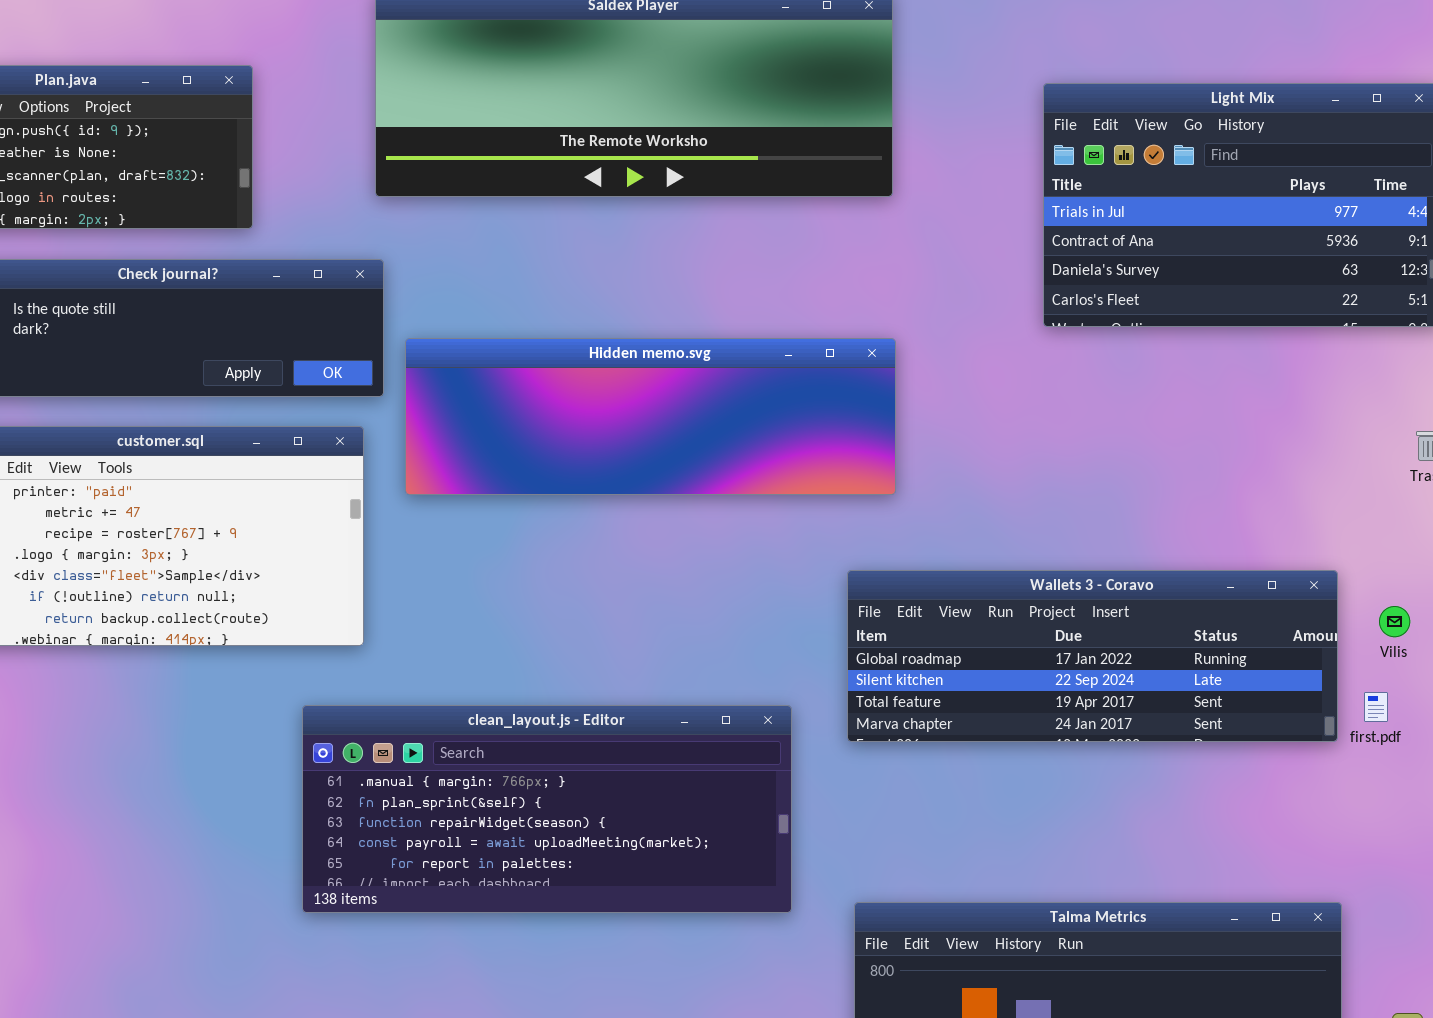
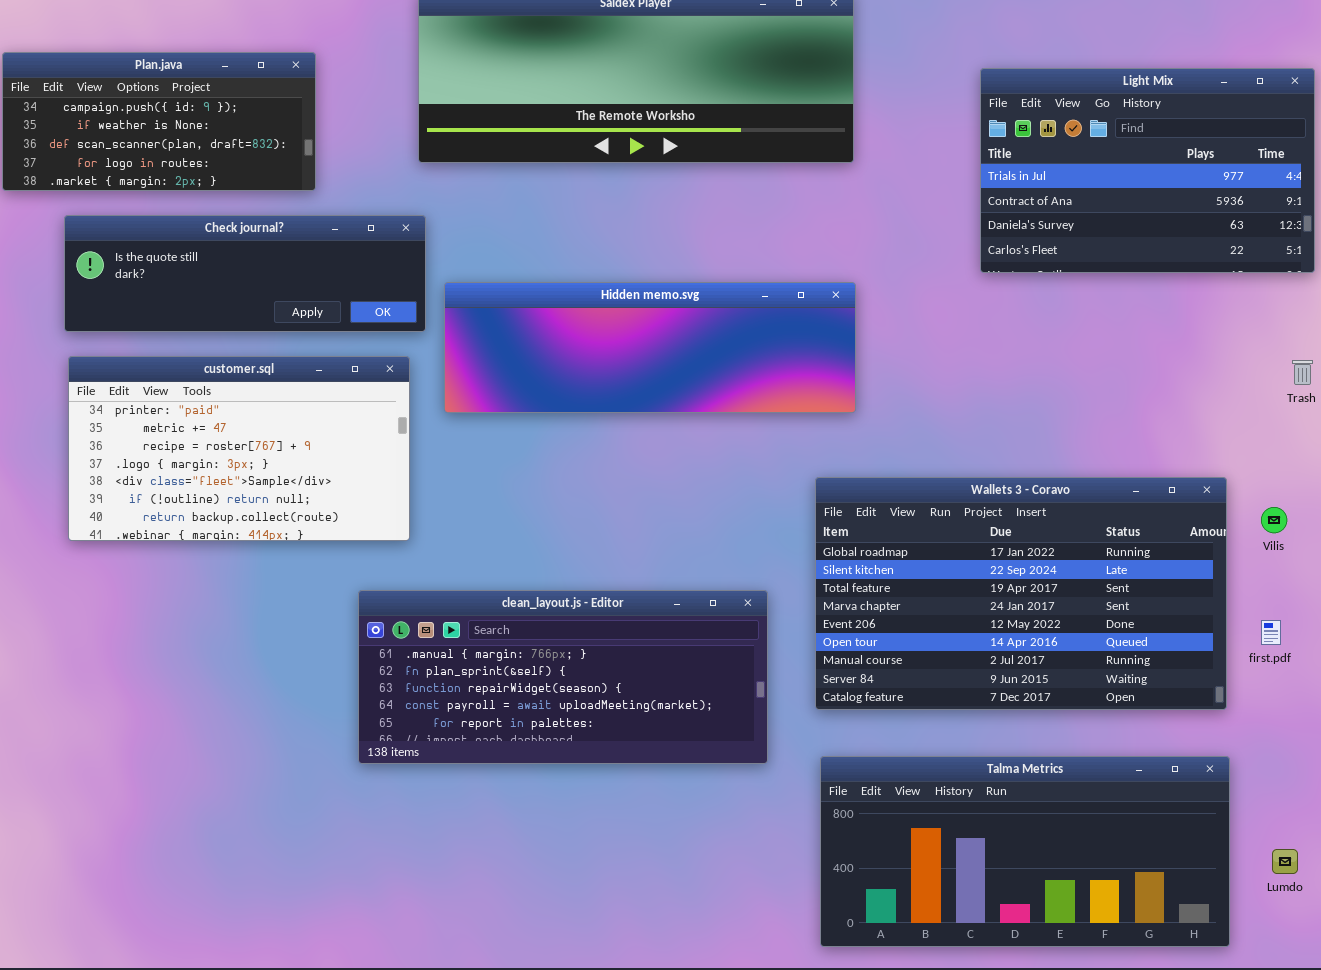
Wallets 3 - Coravo: [847,570,1338,742] -> [815,477,1227,710], resized
first.pdf: [1364,692,1388,722] -> [1261,620,1281,645], moved

